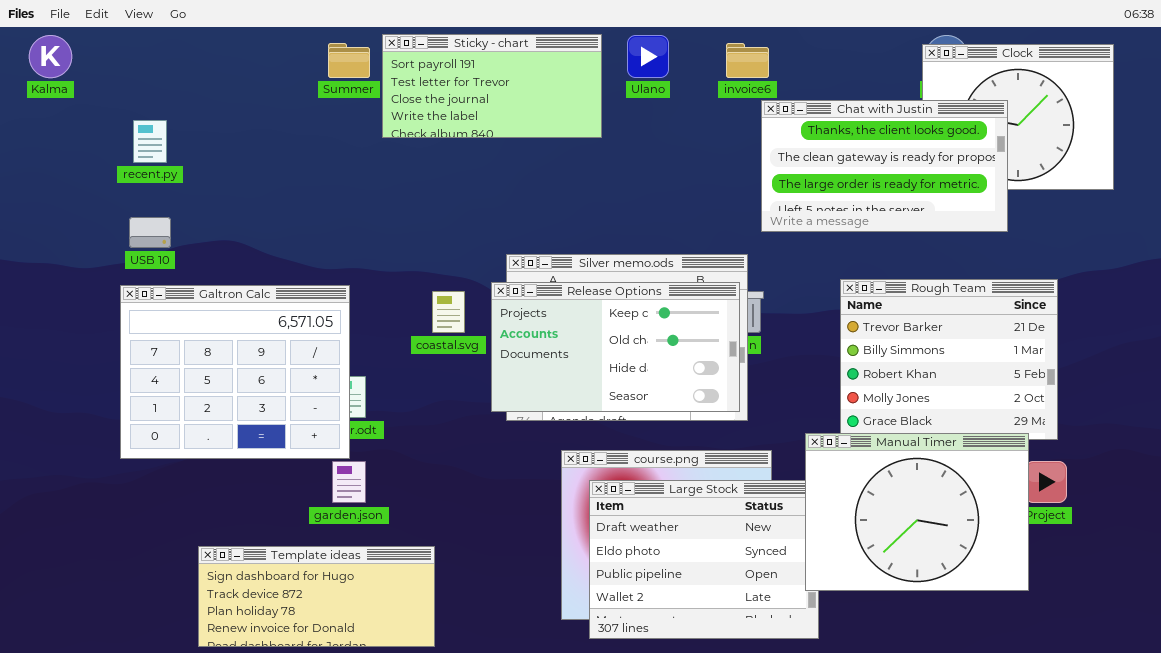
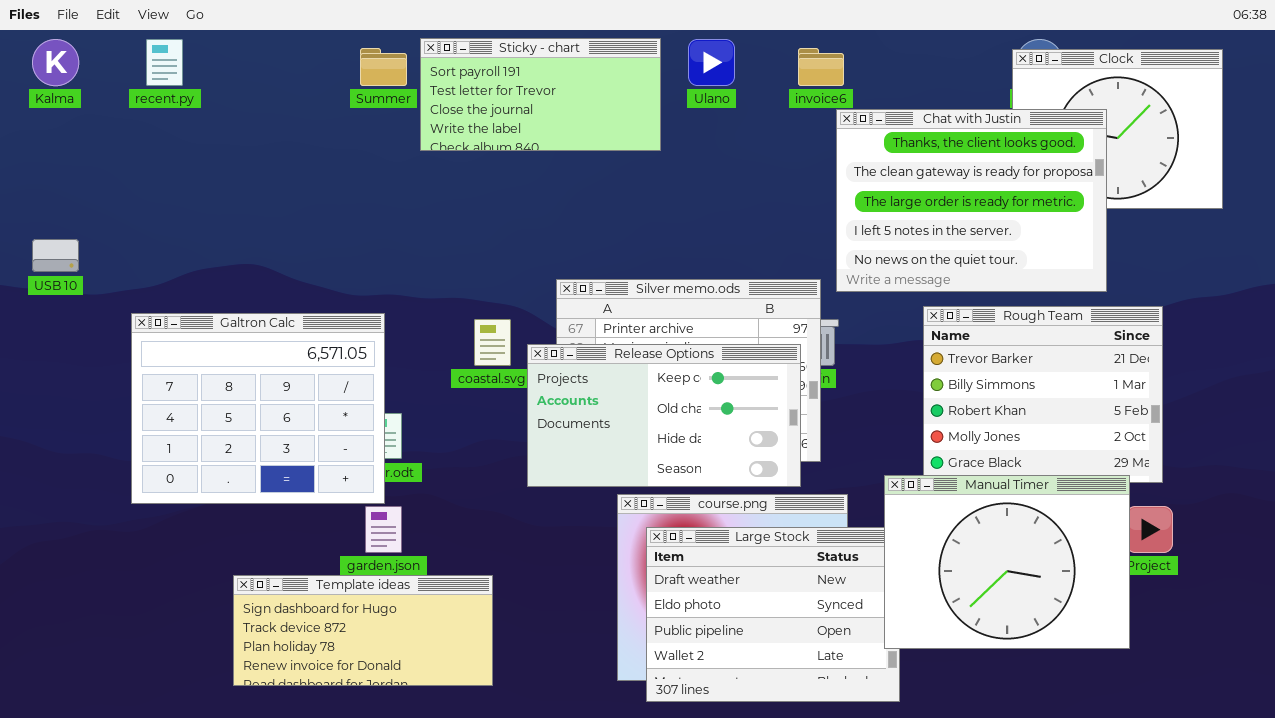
Chat with Justin: [761,100,1008,232] -> [836,109,1107,292], resized
recent.py: [133,120,167,163] -> [146,39,183,86], moved
USB 10: [129,217,171,248] -> [32,239,79,272], moved
Release Options: [491,282,740,412] -> [527,344,801,487], moved
Template ideas: [198,546,435,647] -> [233,575,493,686], moved

